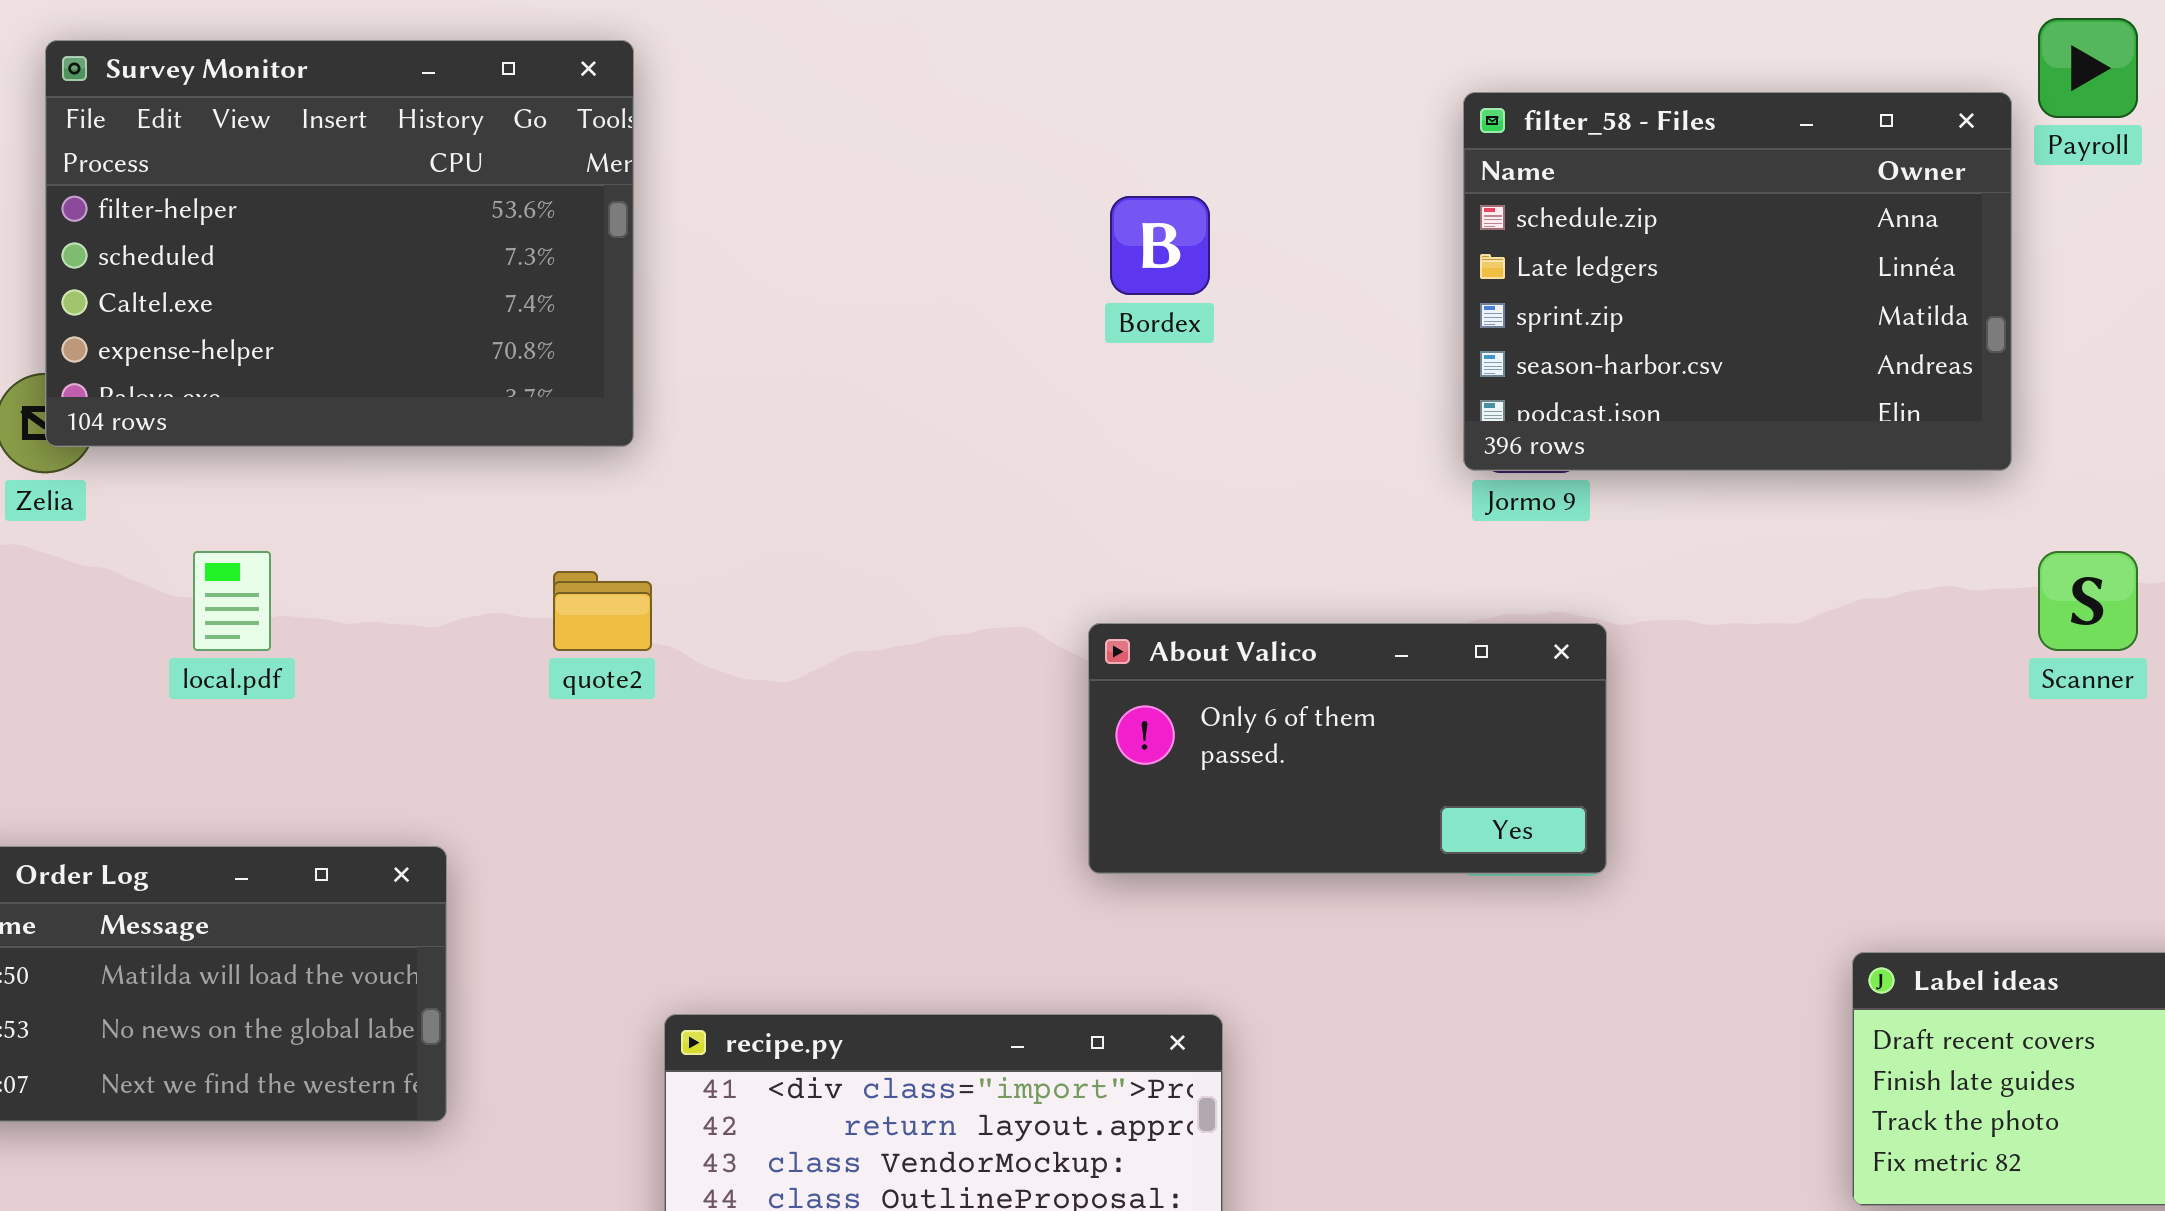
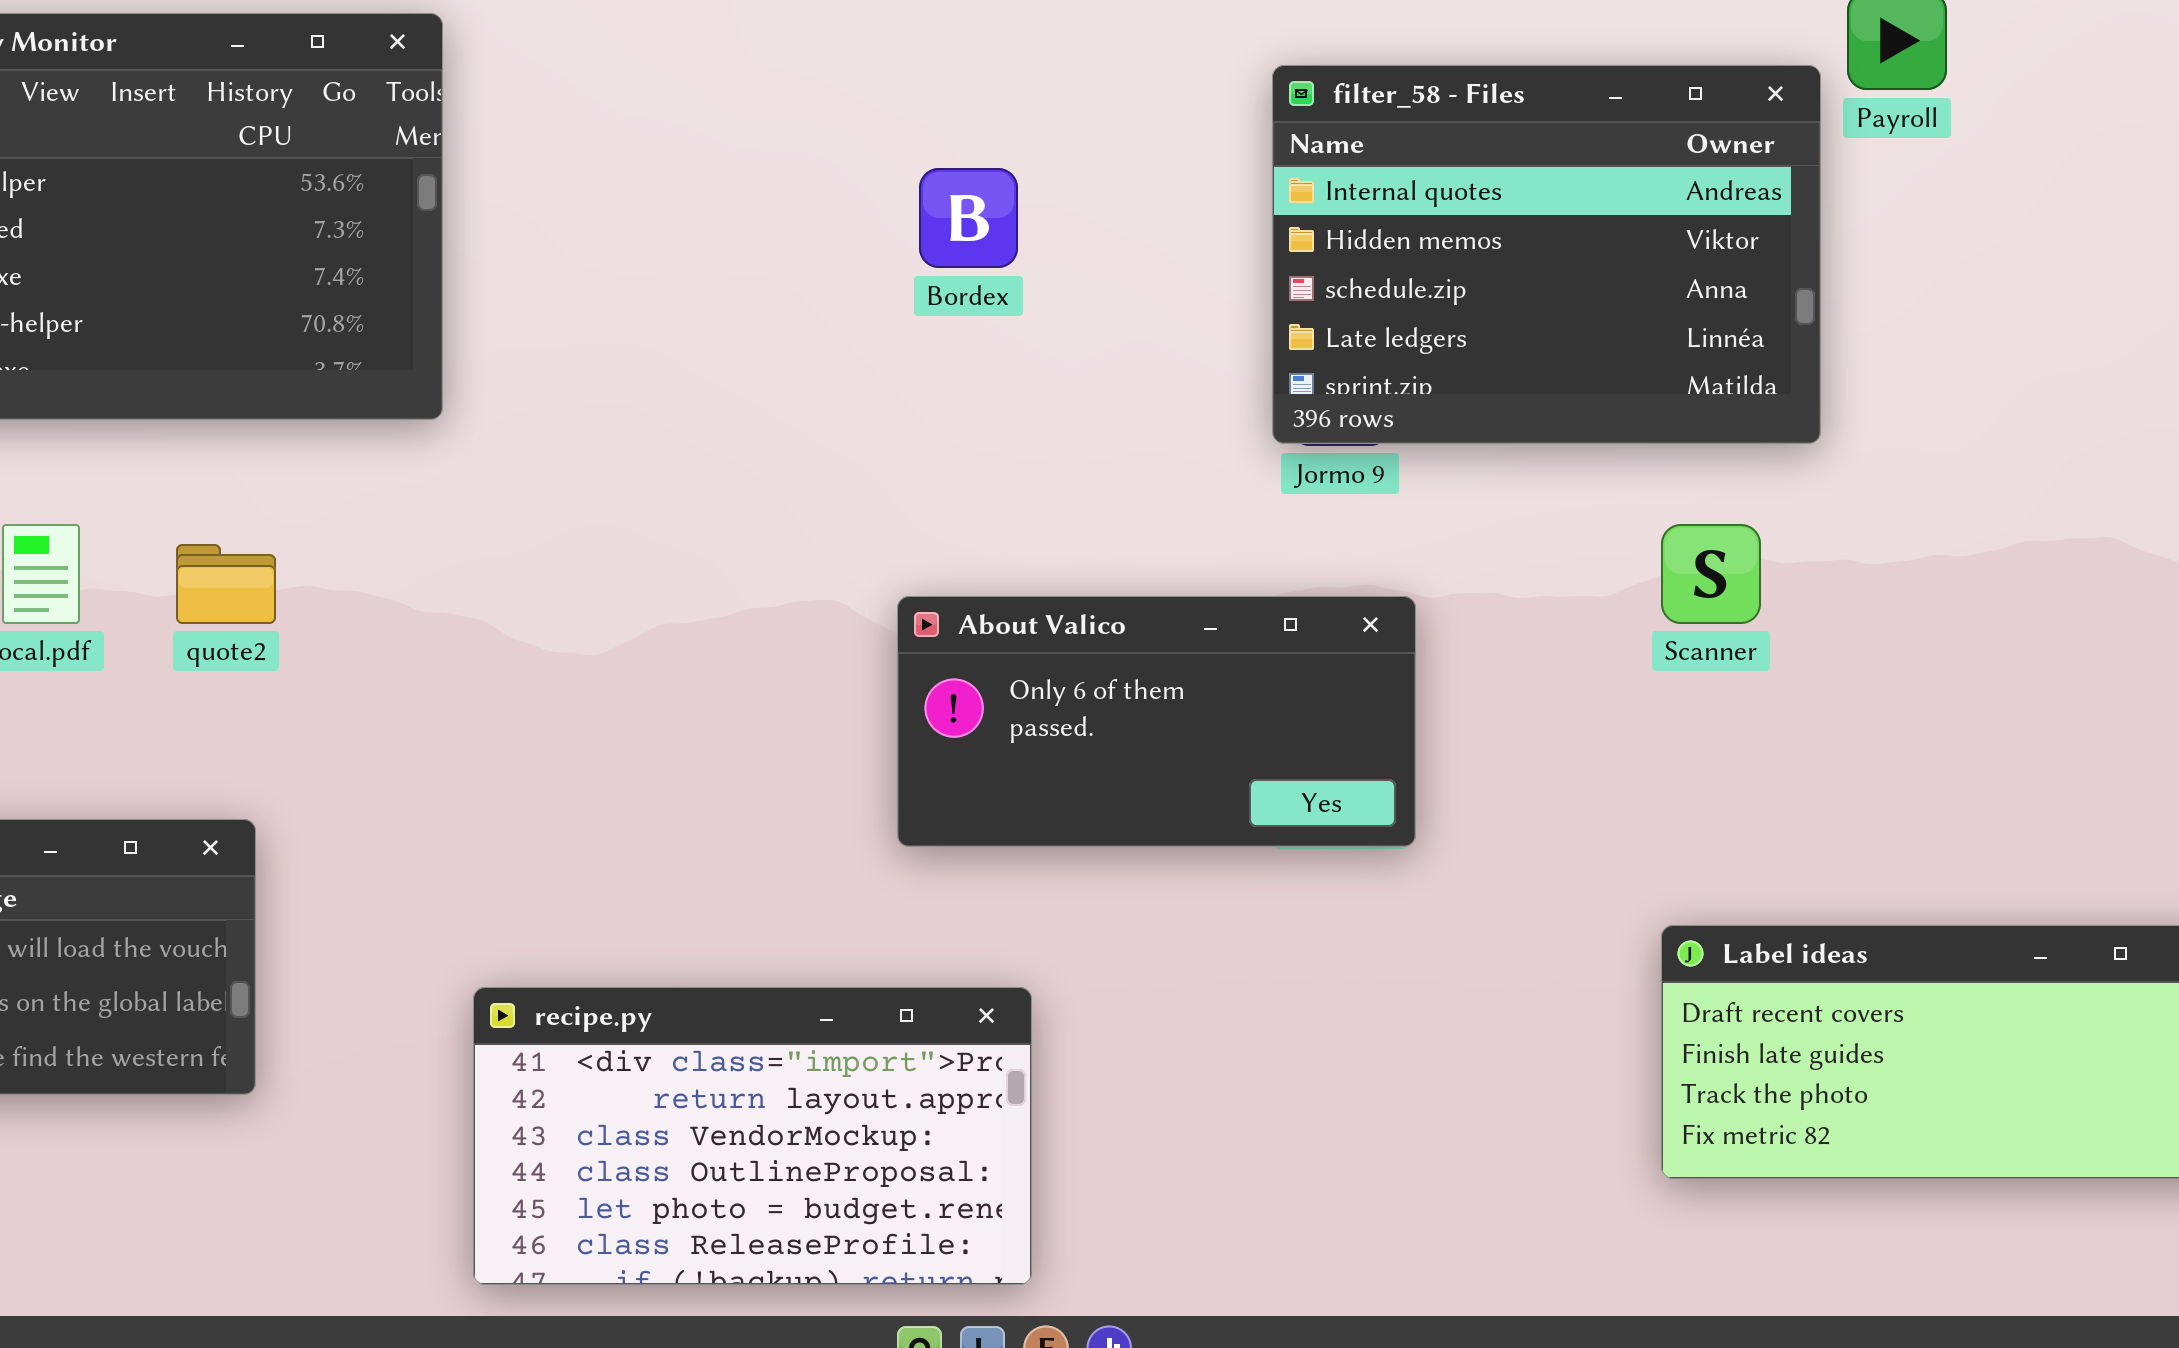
filter_58 - Files: [1463,92,2012,471] -> [1272,65,1821,444], scrolled up 2 rows
Scanner: [2038,551,2138,651] -> [1661,524,1761,624], moved
quote2: [553,571,652,651] -> [176,544,276,624], moved

